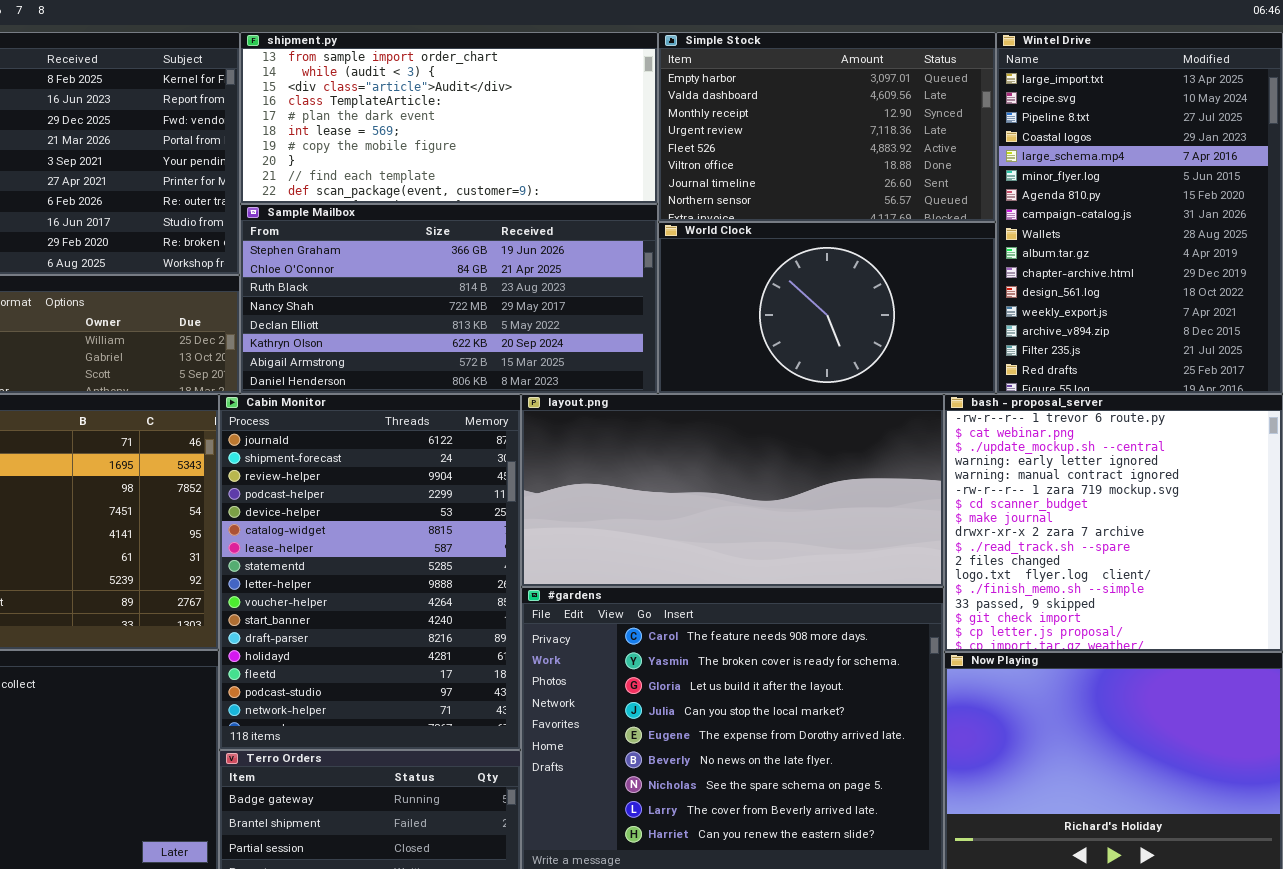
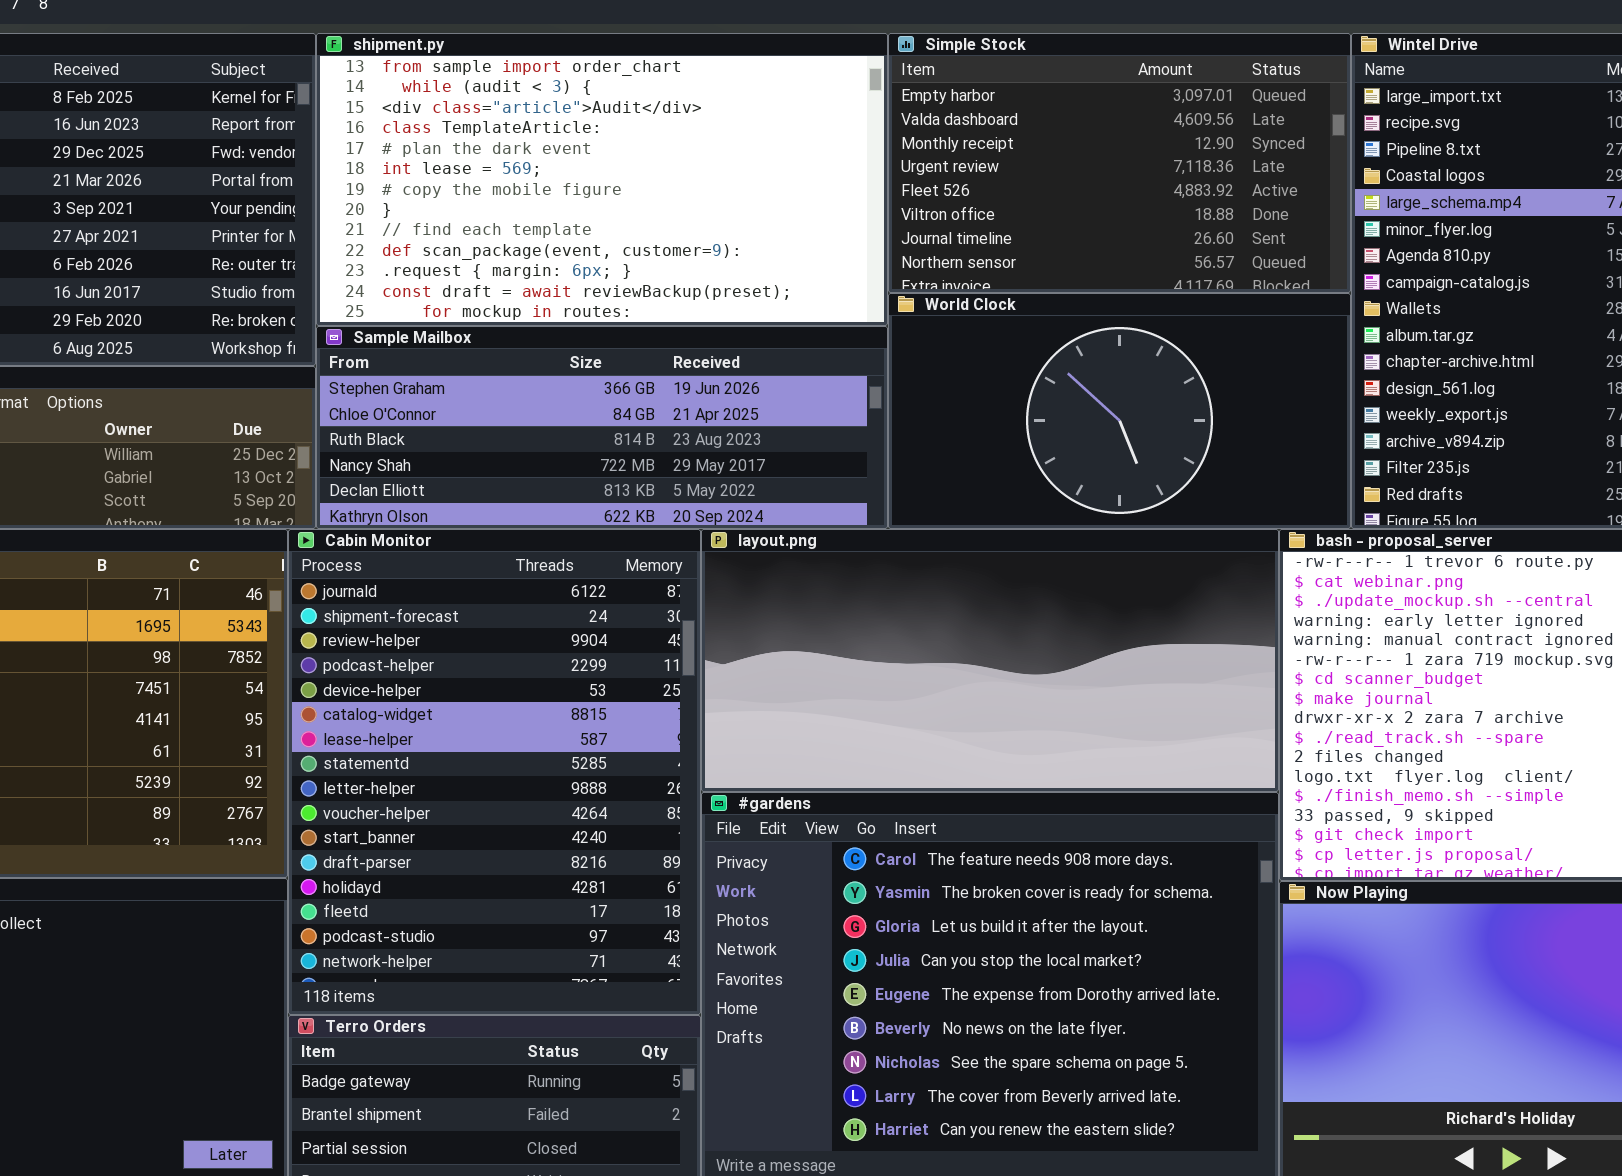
shipment.py: [240,32,658,204] -> [316,33,888,326], resized
Sample Mailbox: [240,204,658,394] -> [316,326,888,529], resized

